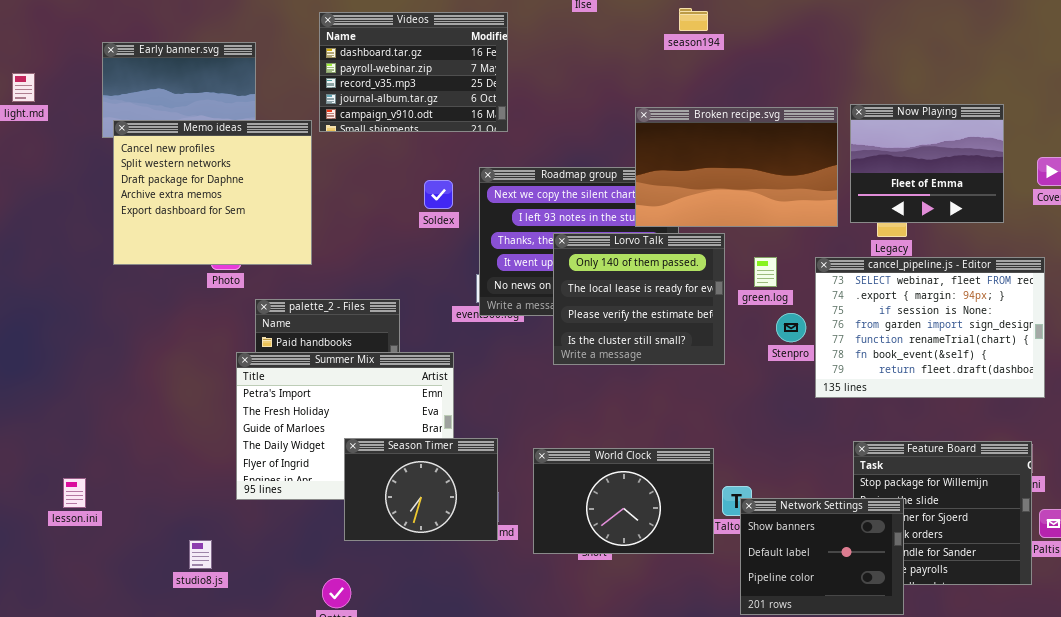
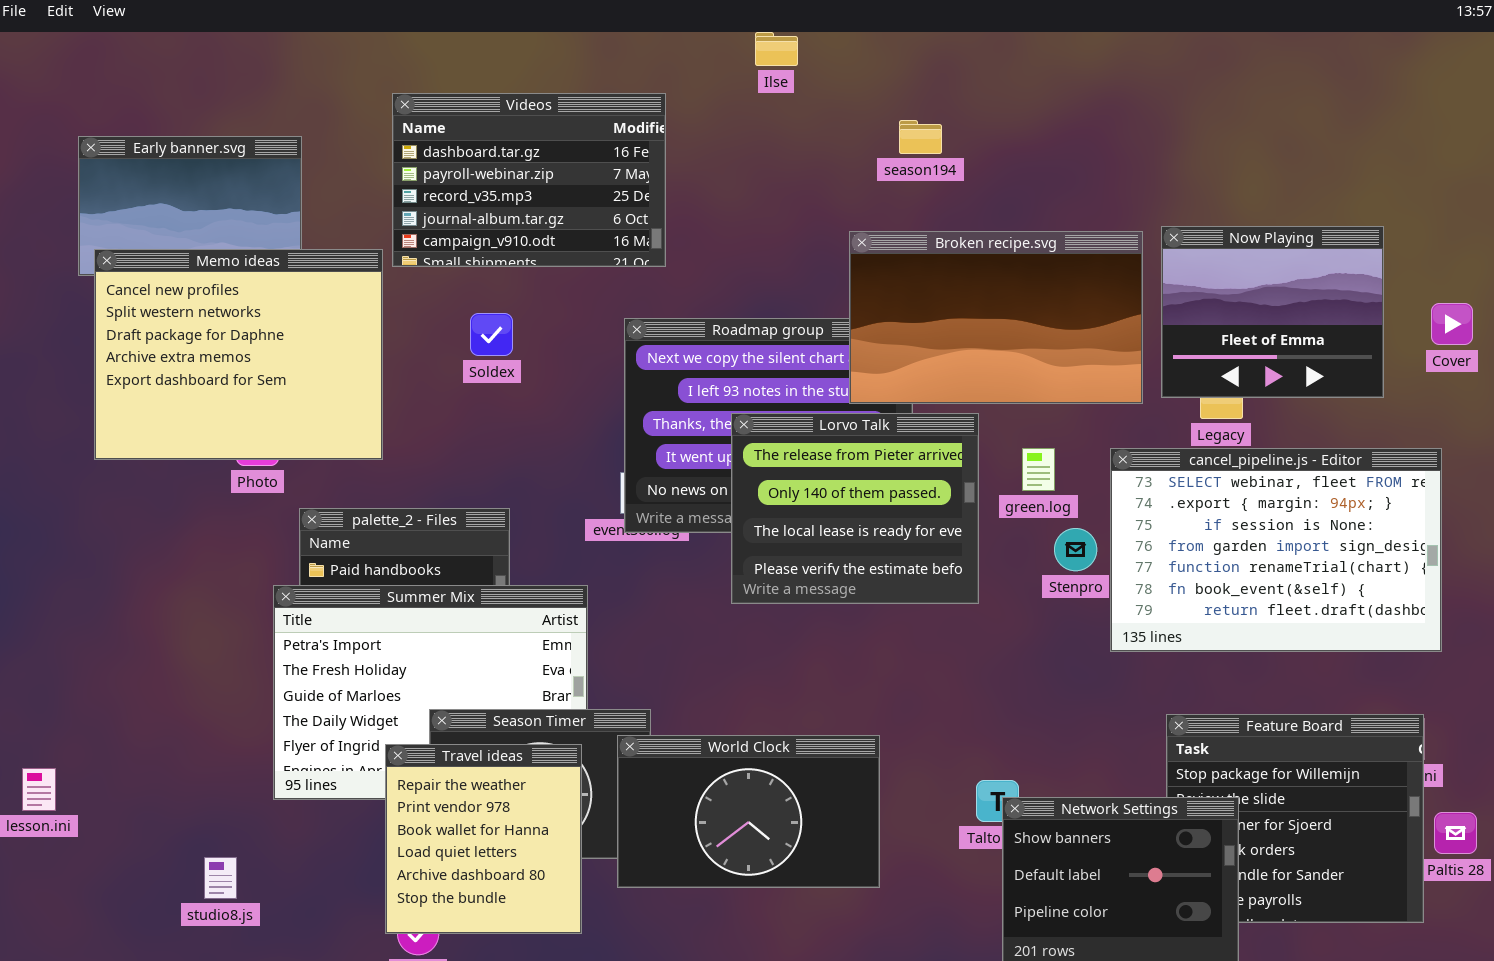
season194: [679,8,708,31] -> [899,120,942,154], moved
Soldex: [424,180,453,209] -> [470,313,513,356], moved
Lorvo Talk: [553,233,725,365] -> [731,413,979,604], scrolled up 1 row
World Clock: [533,448,714,554] -> [617,735,880,888], moved
Travel ideas: none -> [385,744,582,934], opened

